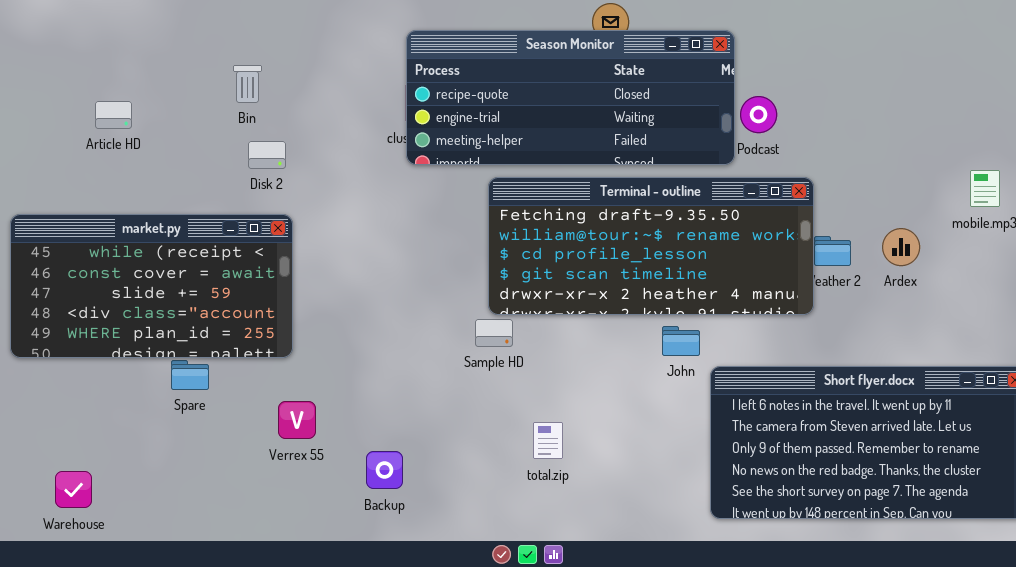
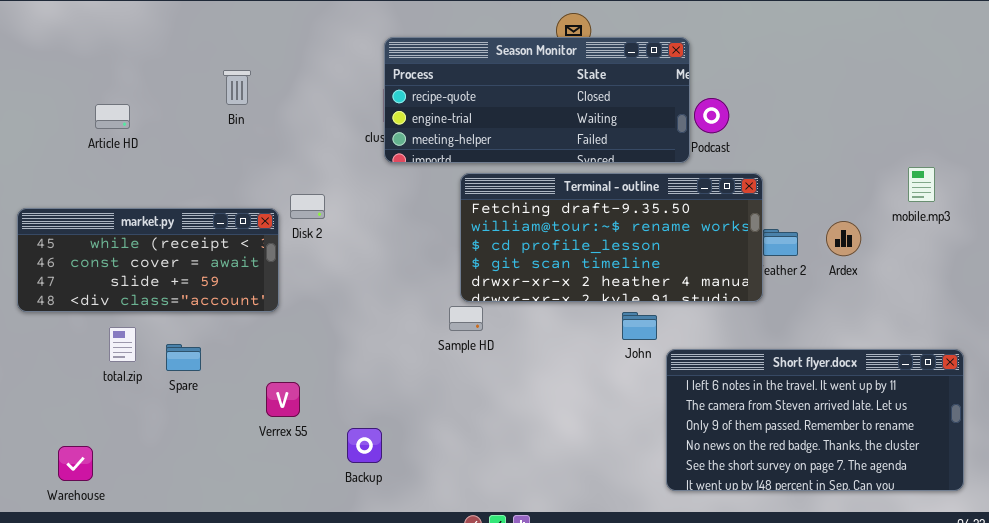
Disk 2: [248,141,286,169] -> [290,194,325,219], moved
market.py: [10,214,293,358] -> [17,208,279,312], resized
total.zip: [533,422,563,459] -> [109,327,136,362], moved

